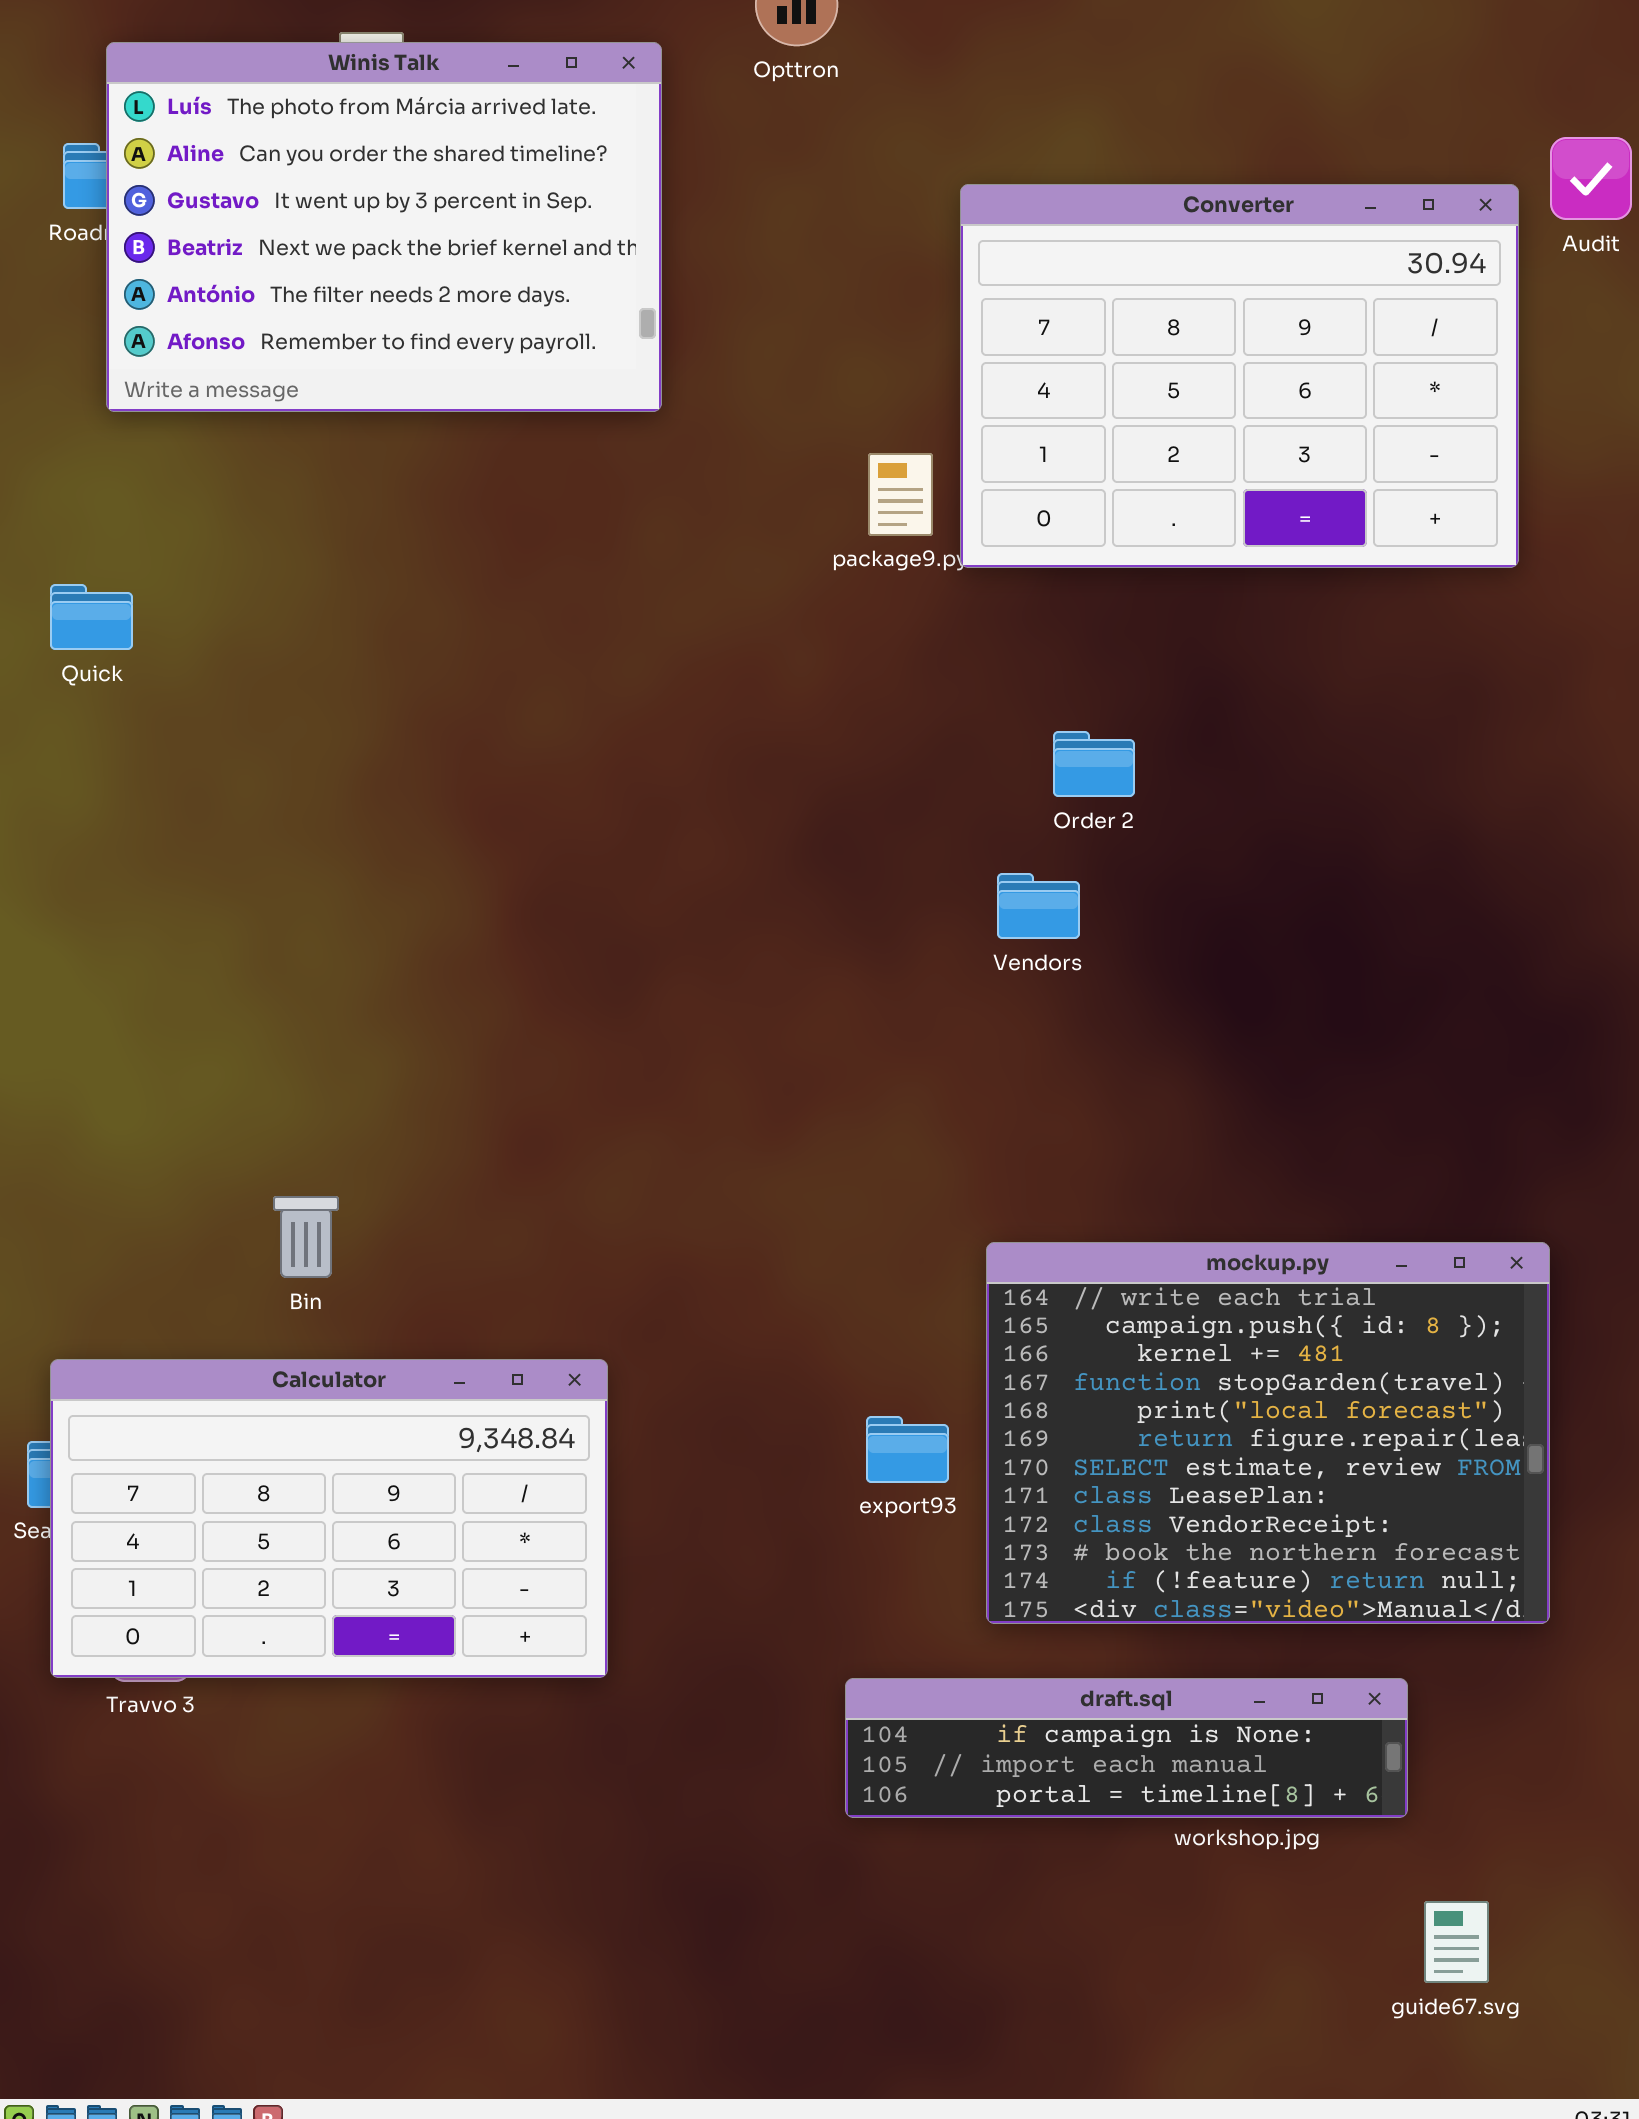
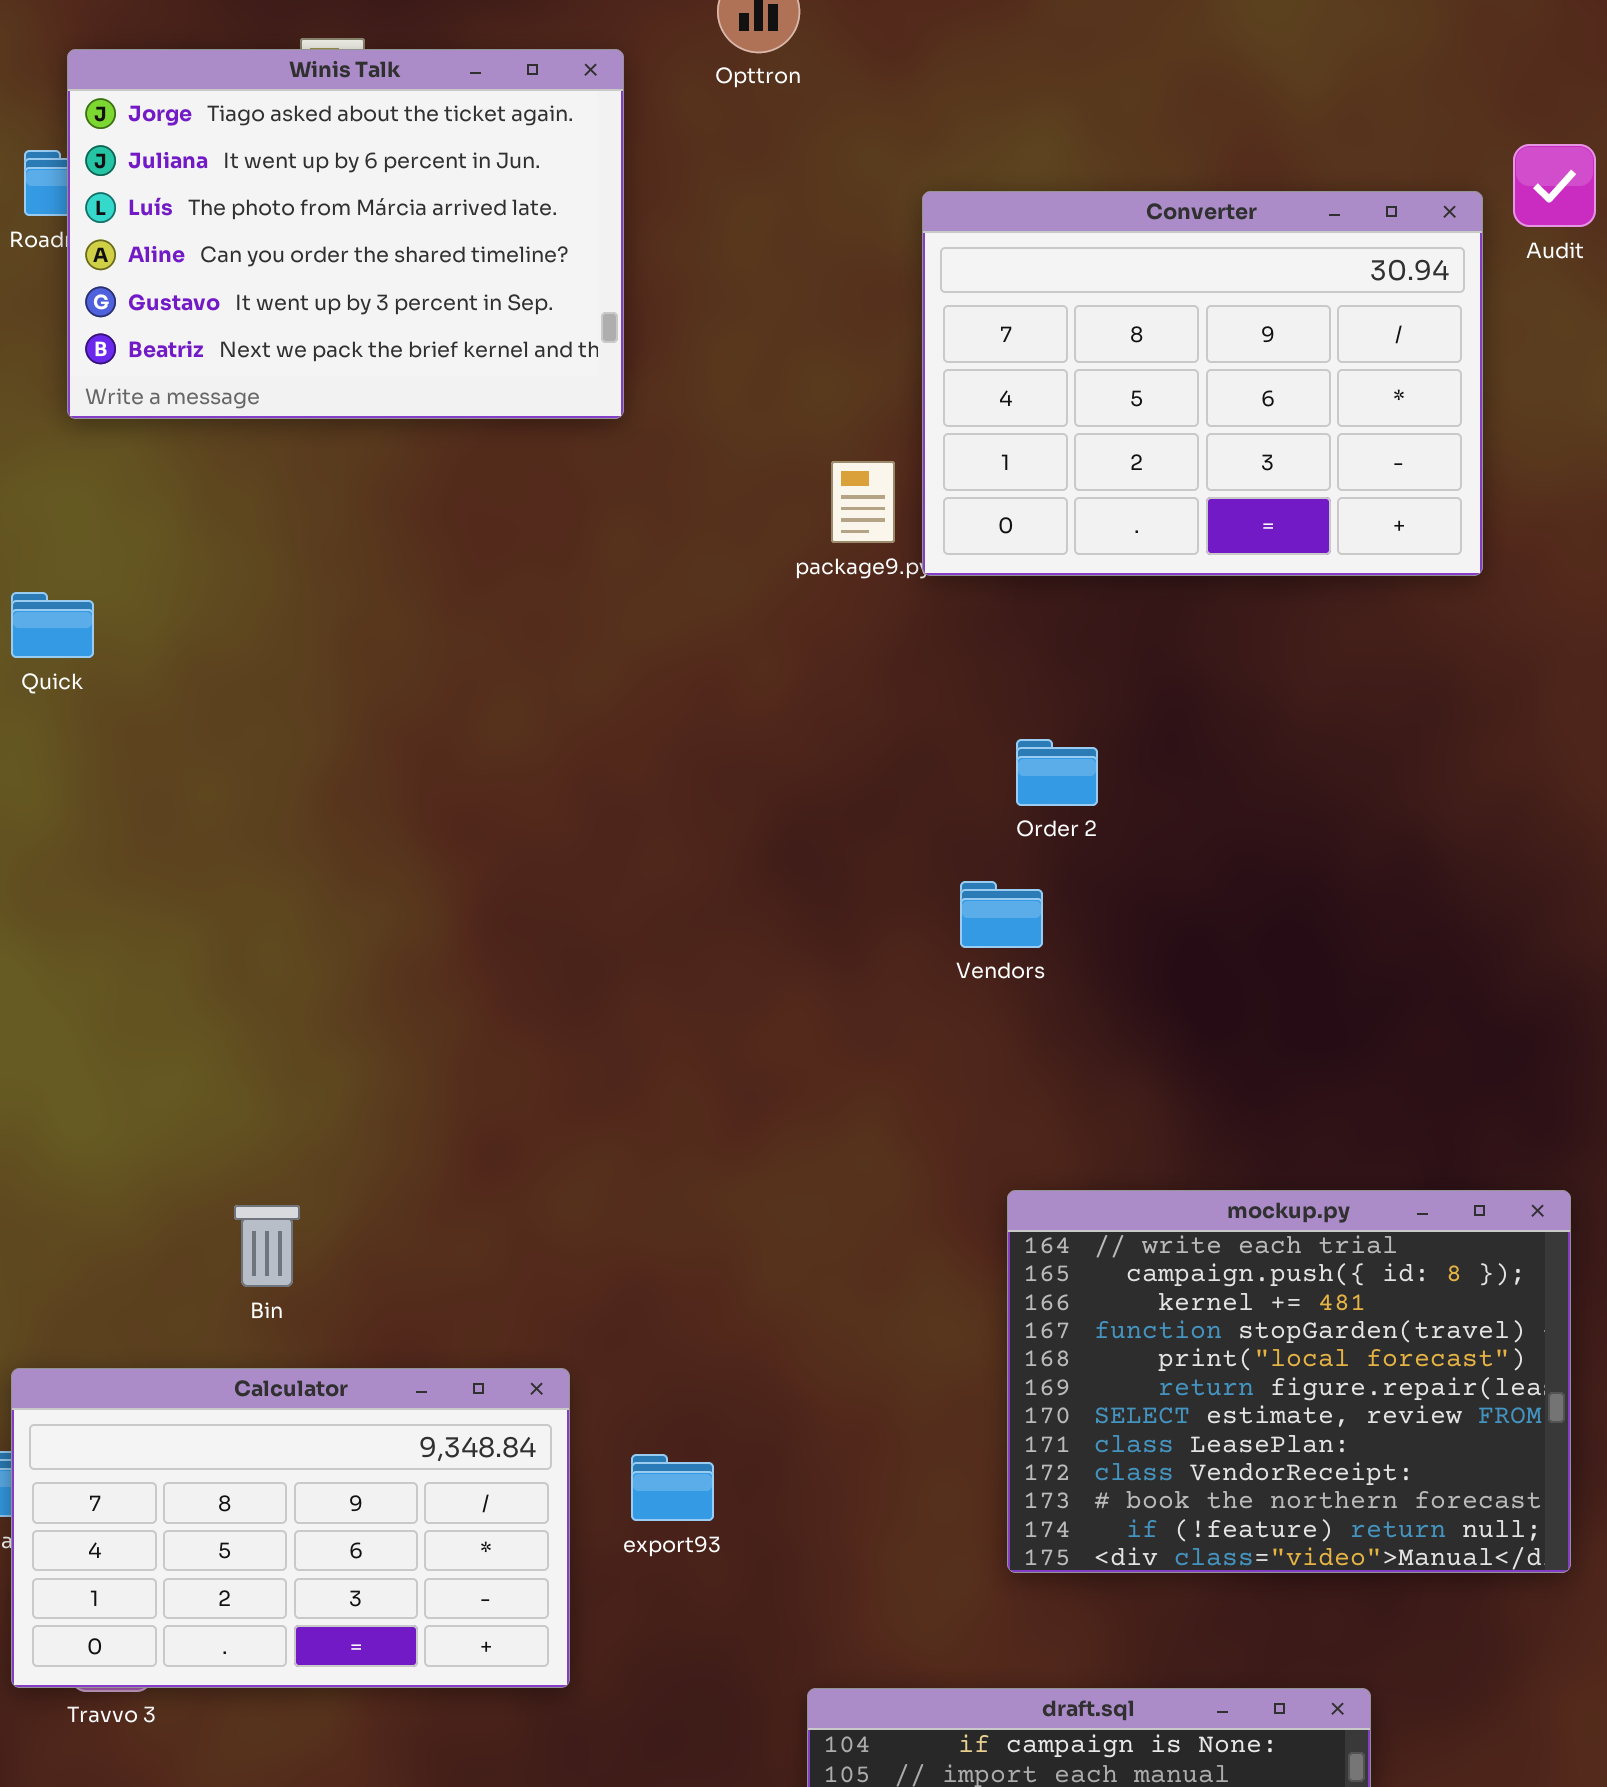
Winis Talk: [106,42,662,412] -> [67,49,624,419], scrolled up 2 rows
mockup.py: [986,1242,1550,1624] -> [1007,1190,1571,1573], moved
export93: [866,1416,949,1483] -> [631,1454,714,1521], moved

